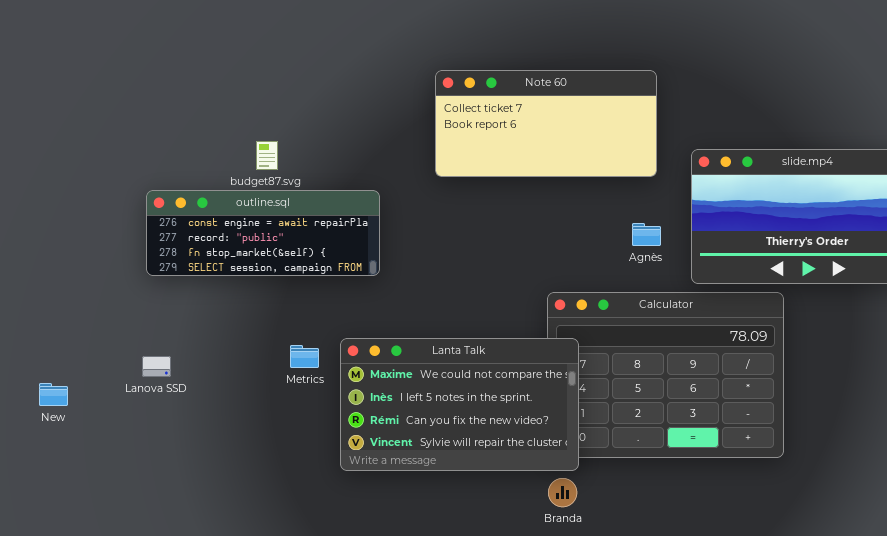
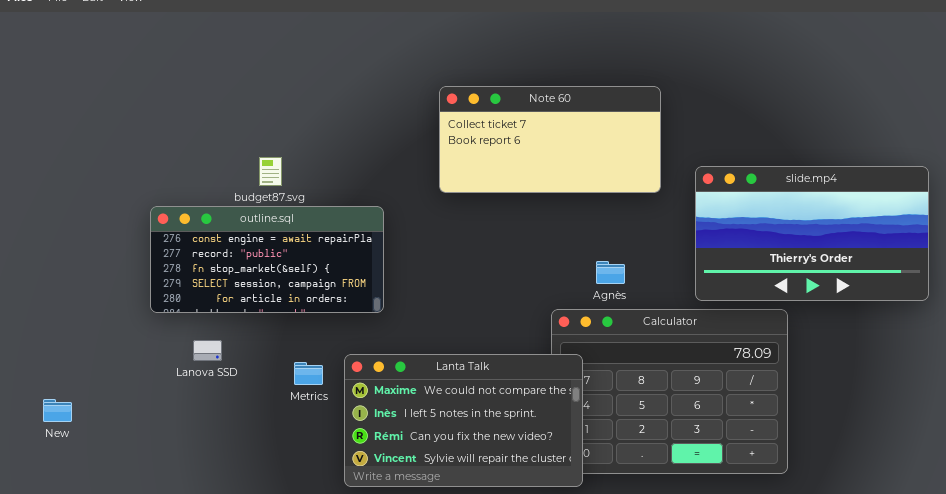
outline.sql: [146,190,380,276] -> [150,206,384,313], resized
Agnès: [632,223,661,246] -> [596,261,625,284], moved
Lanova SSD: [142,356,171,377] -> [193,340,222,361], moved

